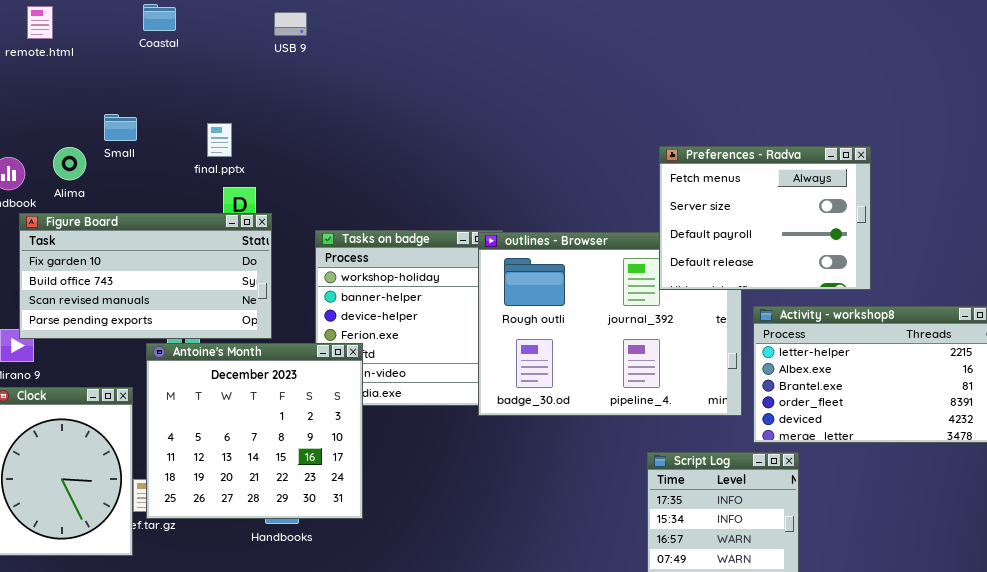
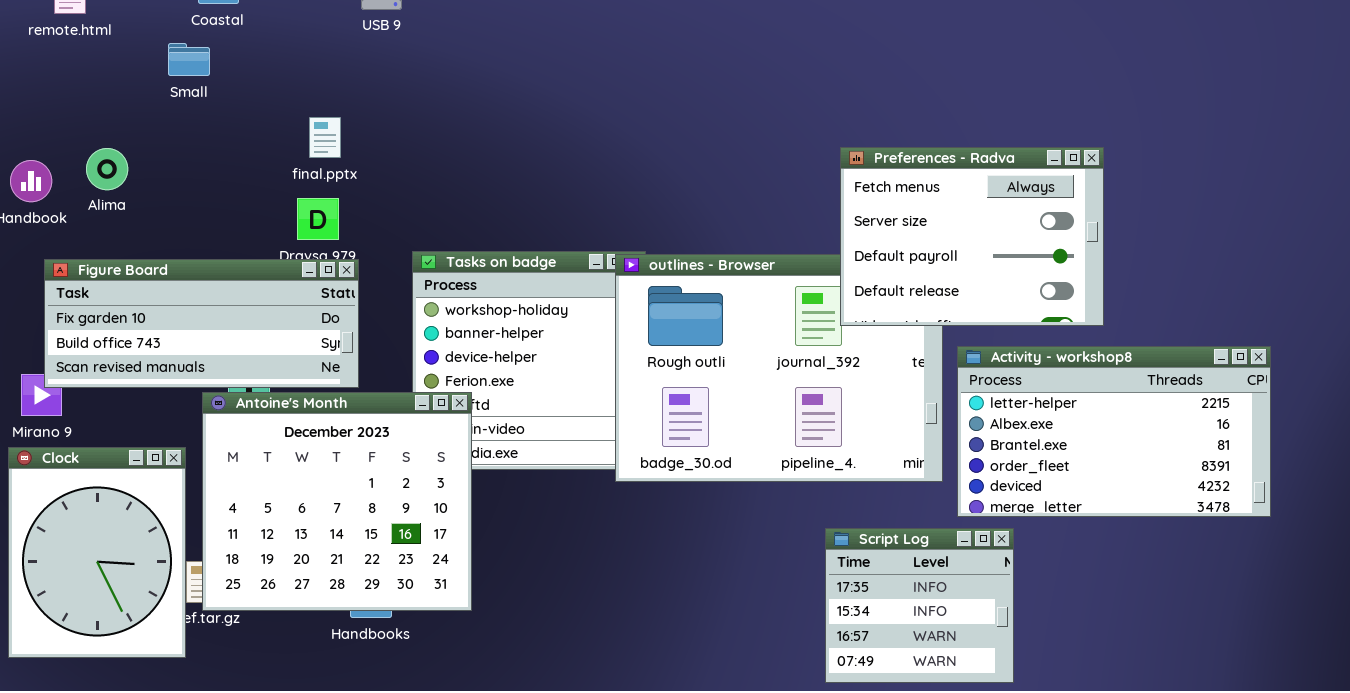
Small: [104,114,137,141] -> [168,43,210,76], moved
final.pptx: [207,123,232,157] -> [309,117,341,158], moved
Figure Board: [19,213,272,339] -> [44,259,359,388], resized

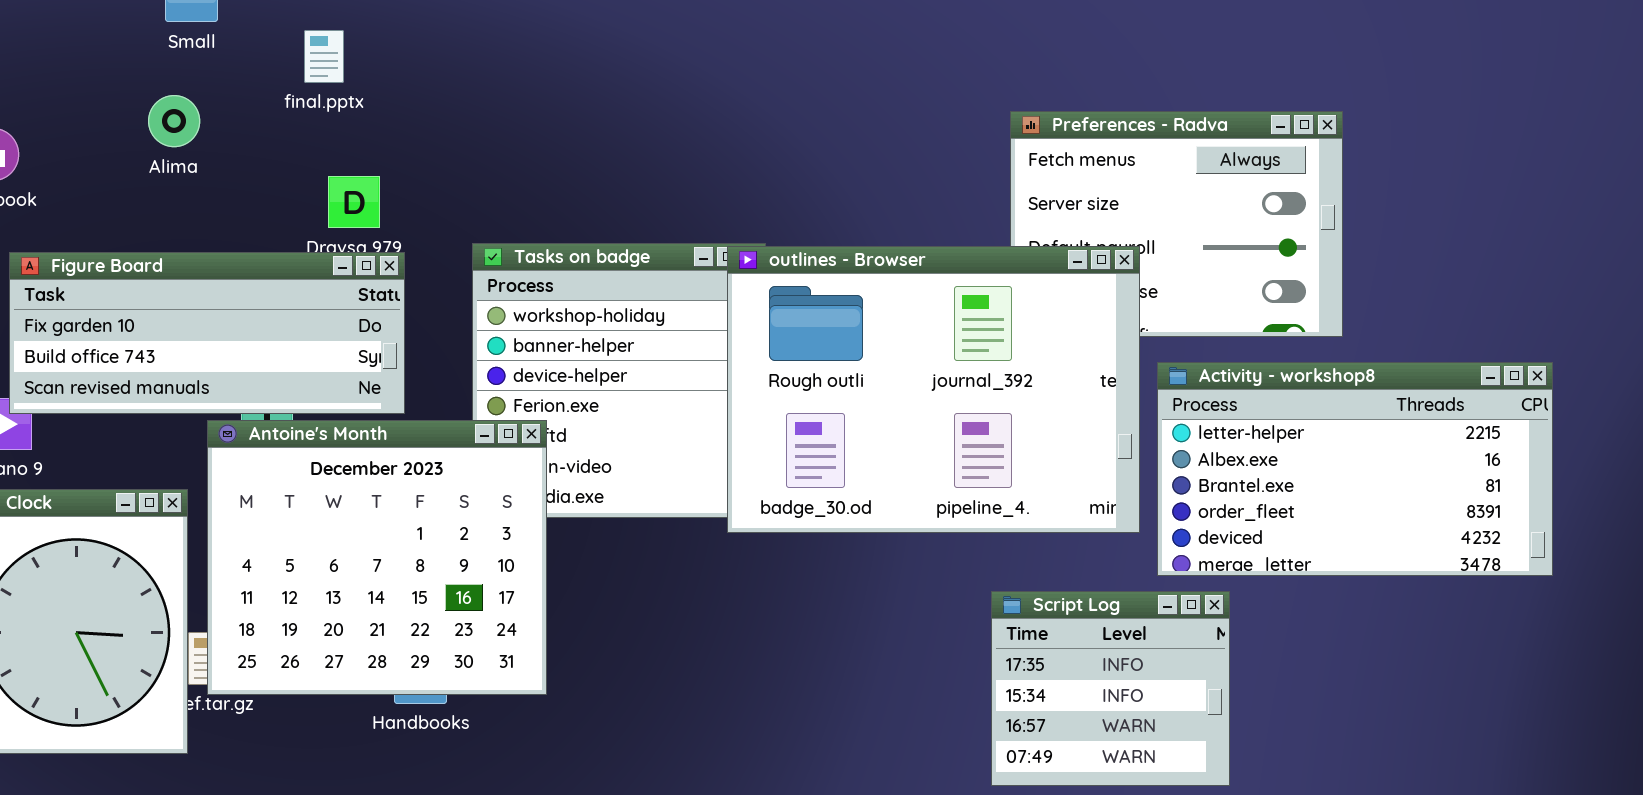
final.pptx: [309,117,341,158] -> [304,30,344,83], moved
Alima: [86,148,128,190] -> [148,95,200,147], moved
outlines - Browser: [615,254,943,482] -> [727,246,1140,533], raised

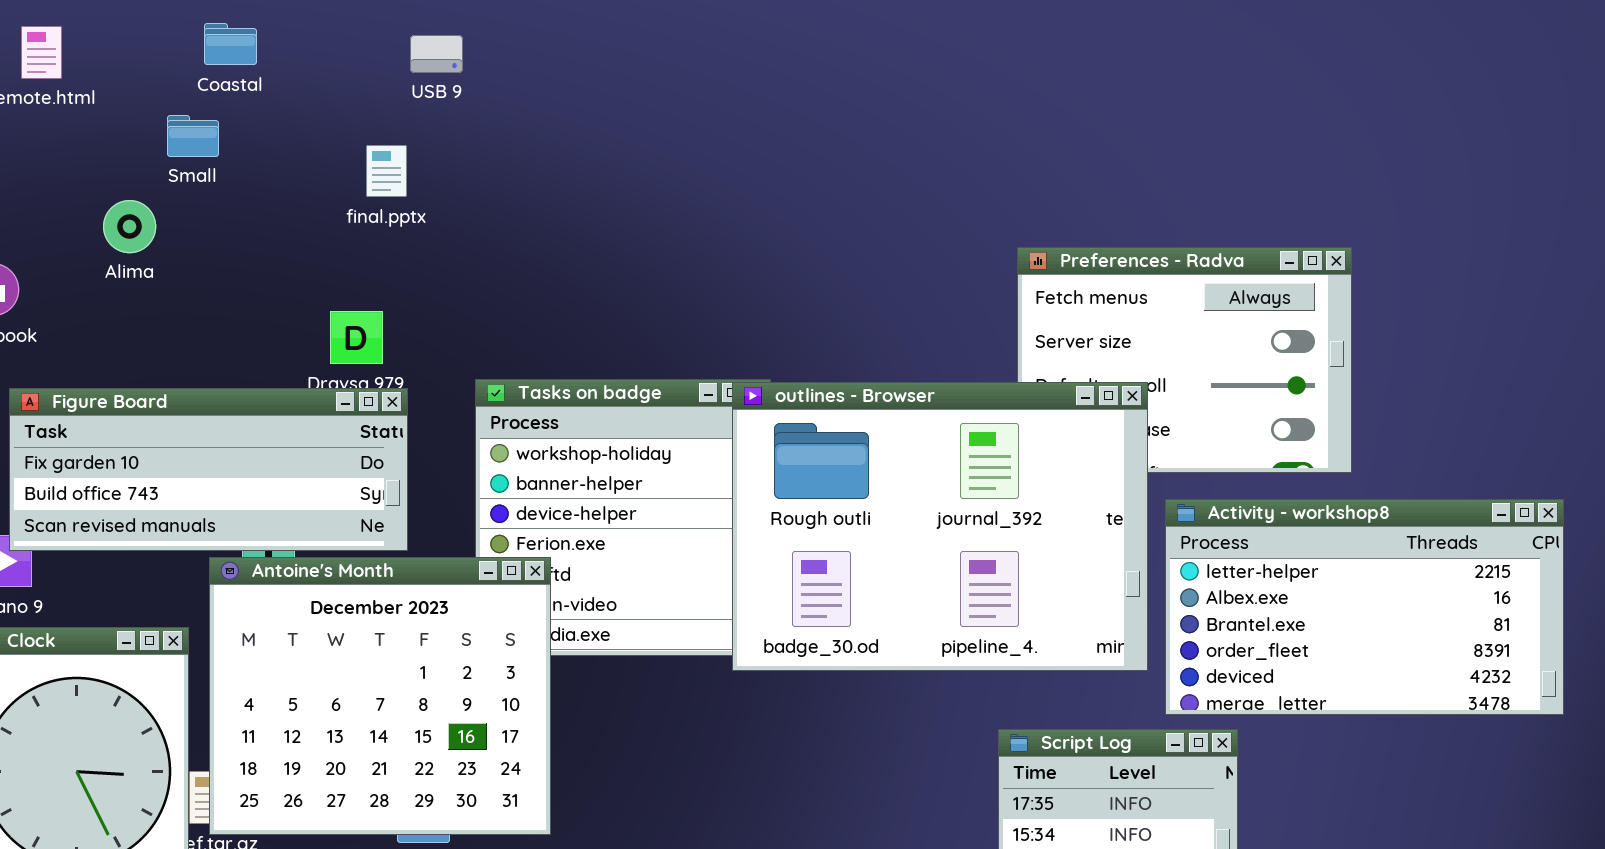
final.pptx: [304,30,344,83] -> [366,145,407,197], moved
Alima: [148,95,200,147] -> [103,200,156,253], moved

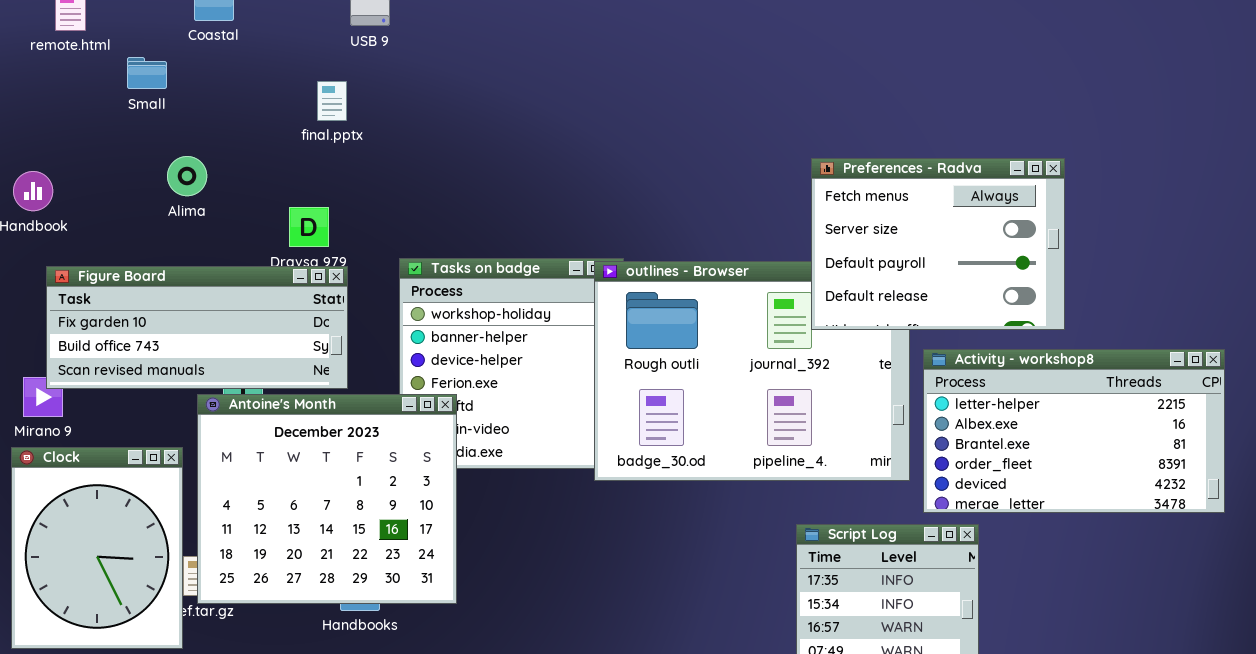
Small: [167,115,219,157] -> [127,57,167,89], moved
Alima: [103,200,156,253] -> [167,156,207,196], moved
Preferences - Radva: [1017,247,1352,473] -> [811,158,1065,330], raised

